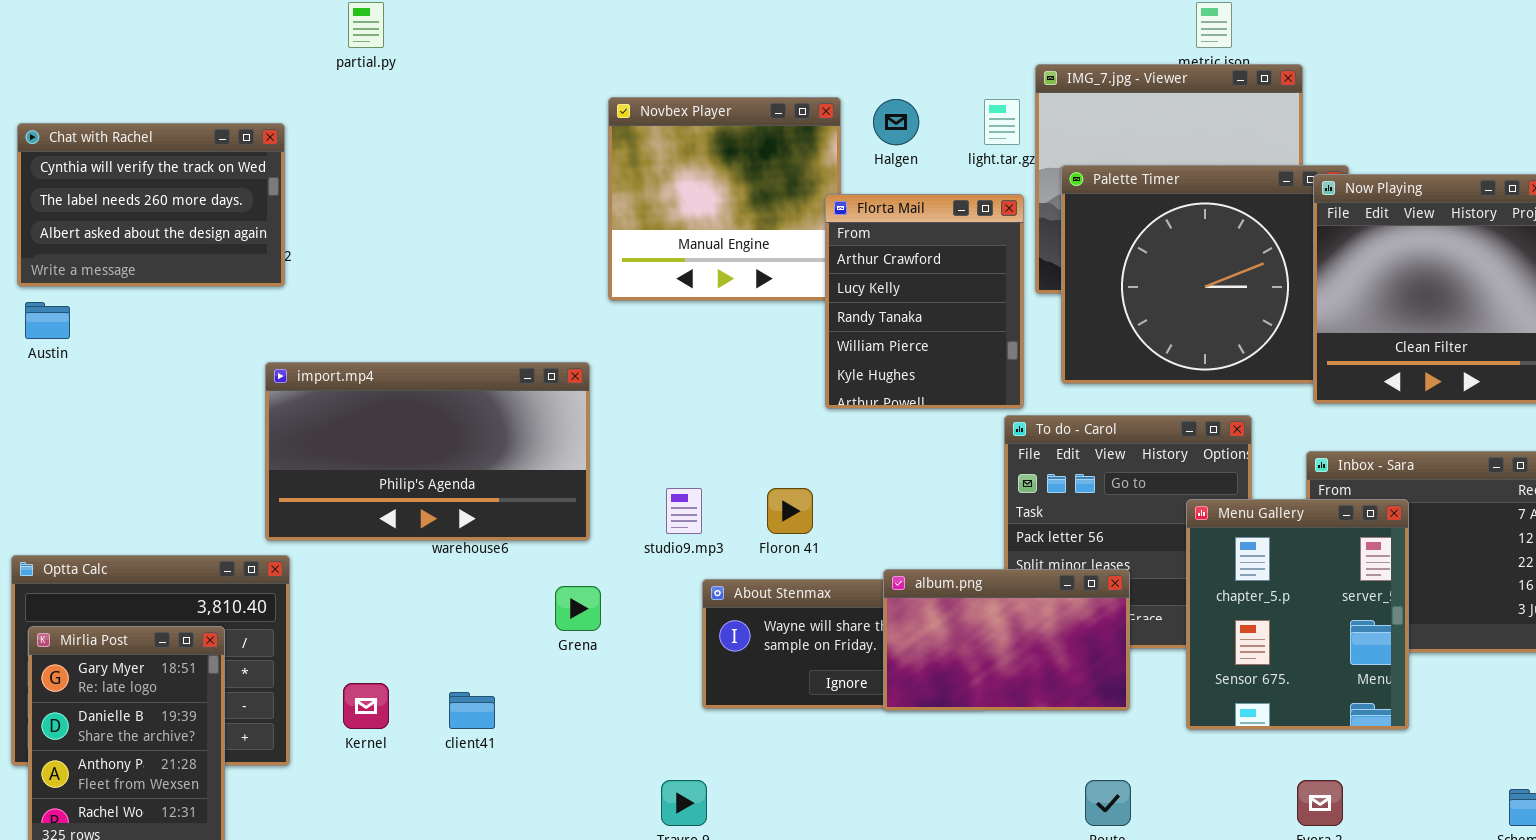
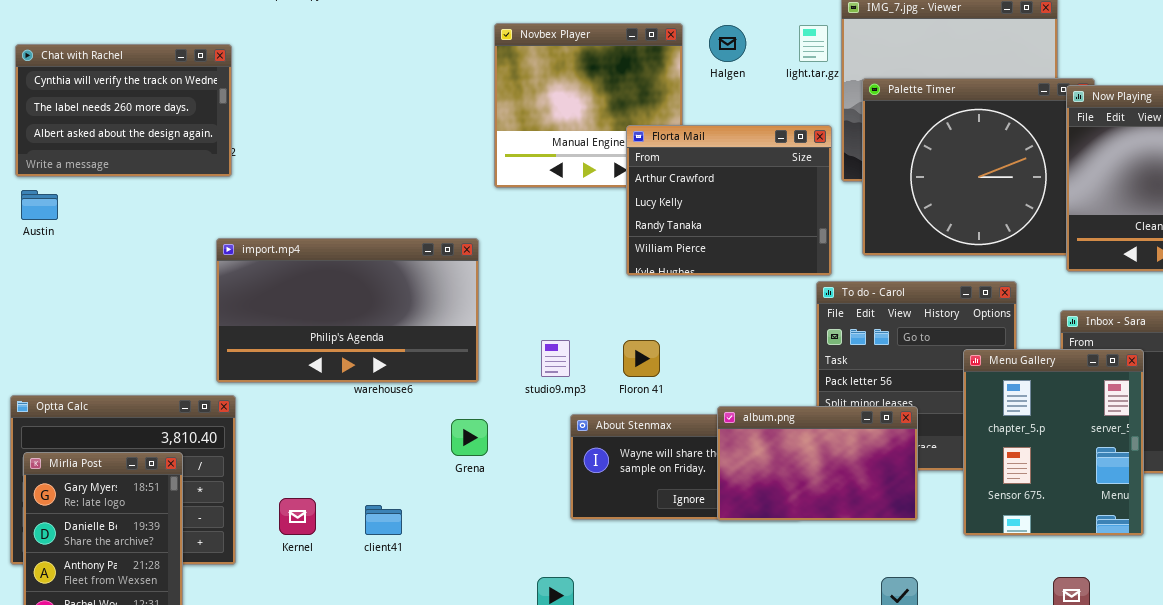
Florta Mail: [825,194,1024,409] -> [626,125,832,276], resized

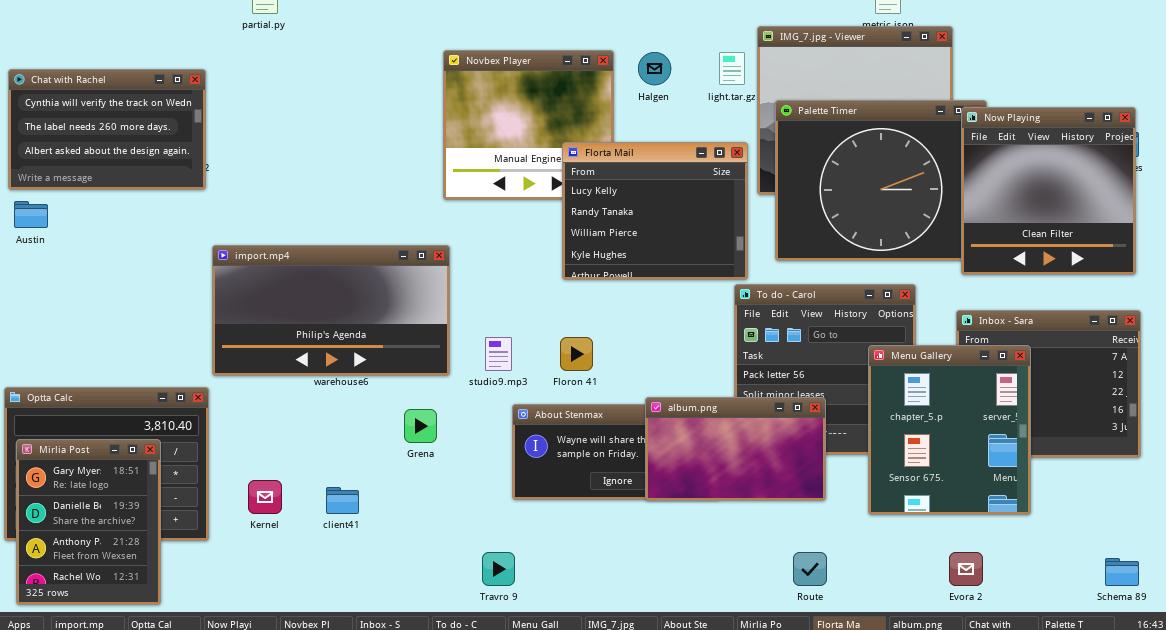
Florta Mail: [626,125,832,276] -> [562,142,748,280], scrolled down 1 row
import.mp4: [216,238,479,383] -> [212,245,450,376], moved

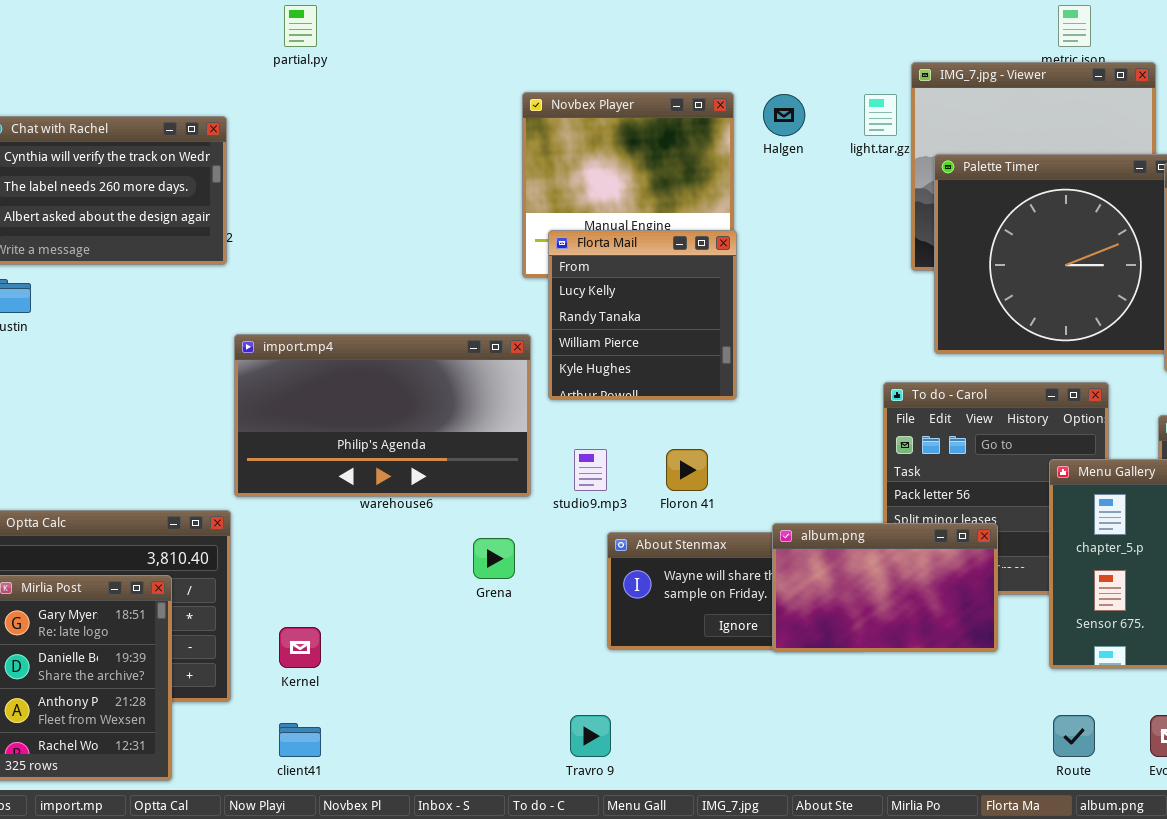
Florta Mail: [562,142,748,280] -> [548,230,737,400], moved, resized
client41: [326,487,359,514] -> [279,723,321,757], moved
Route: [793,552,827,586] -> [1053,715,1095,757], moved

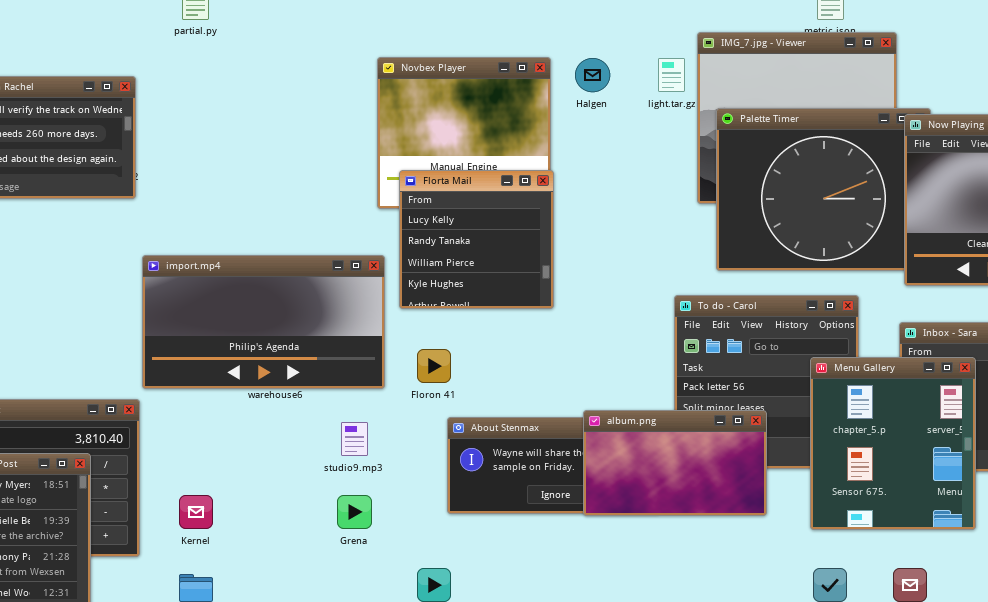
studio9.mp3: [574,449,607,491] -> [341,422,368,456], moved
Floron 41: [666,449,708,491] -> [417,349,451,383], moved
Grena: [473,538,515,579] -> [337,495,372,529], moved

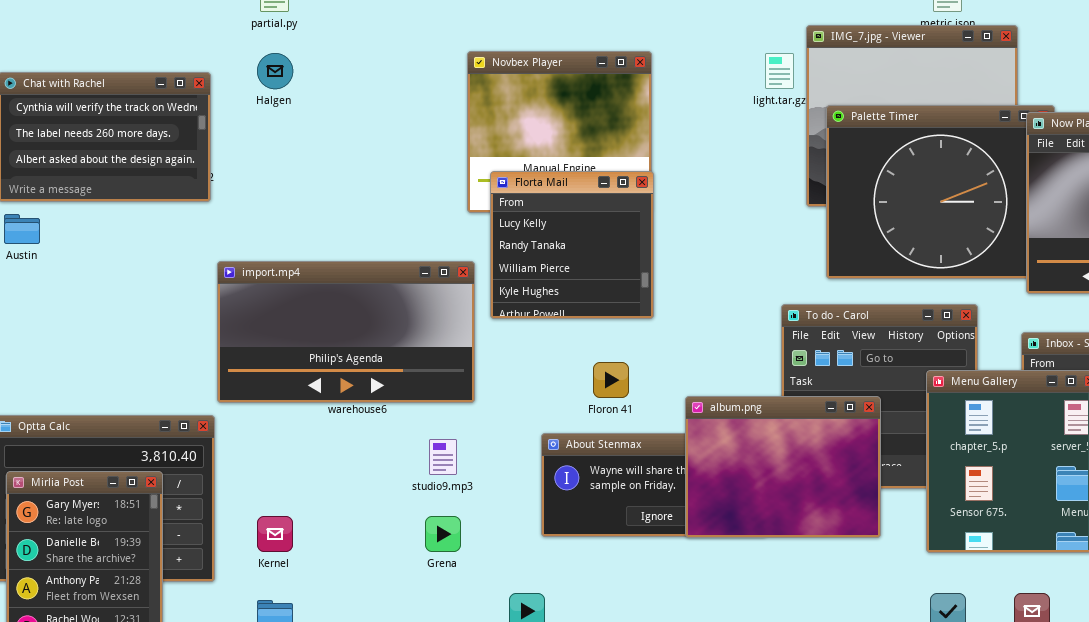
Halgen: [575,58,610,92] -> [257,53,293,89], moved
Floron 41: [417,349,451,383] -> [593,362,629,398], moved
album.png: [583,410,767,516] -> [685,396,881,538], resized

